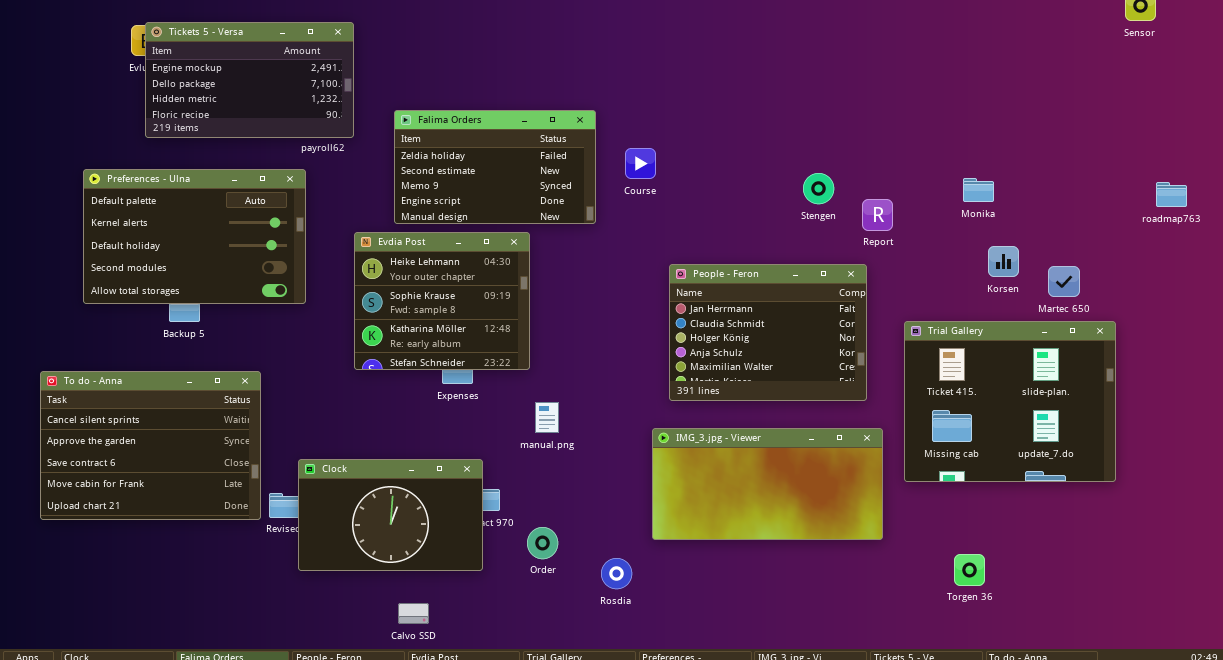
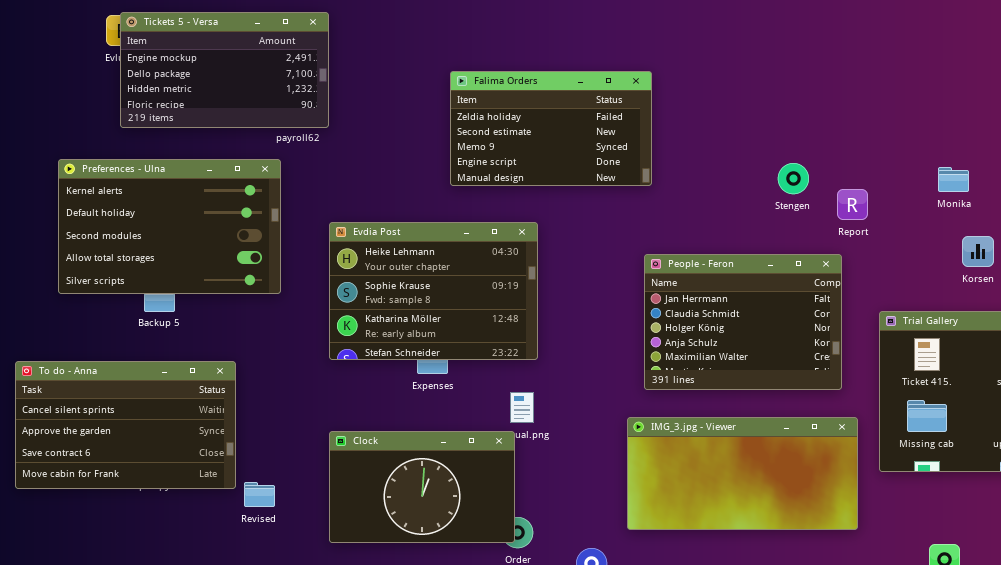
Falima Orders: [394,110,596,224] -> [450,71,652,186], moved
Preferences - Ulna: [83,169,306,304] -> [58,159,281,294], scrolled down 1 row
Evdia Post: [354,232,530,370] -> [329,222,538,360], resized
To do - Anna: [40,371,261,520] -> [15,361,236,489], resized
Clock: [298,459,483,571] -> [329,431,515,543], moved

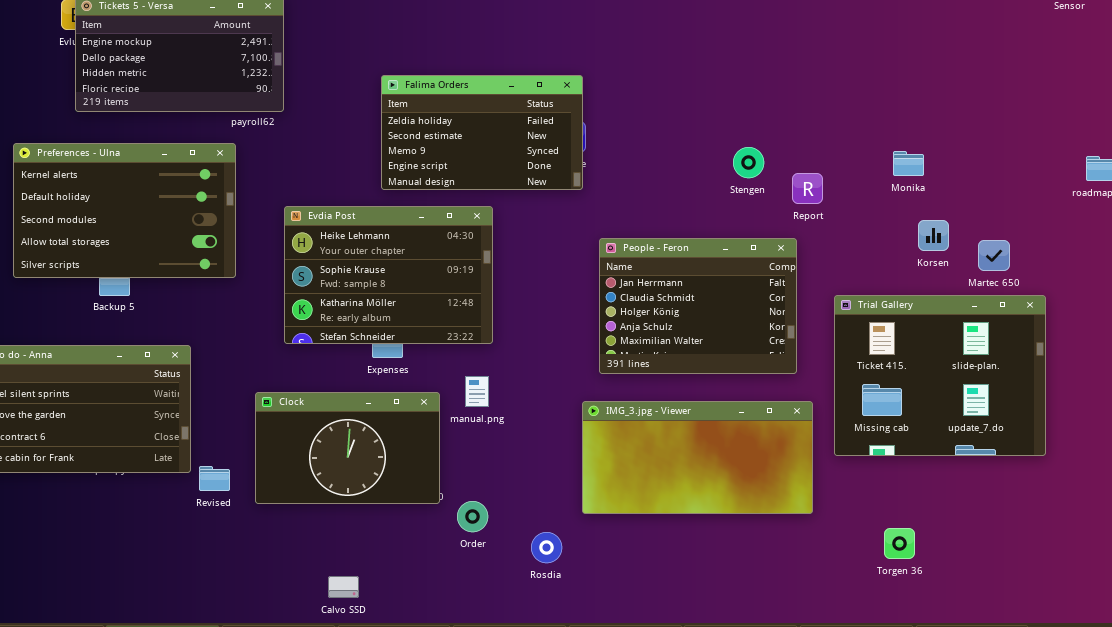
Falima Orders: [450,71,652,186] -> [381,75,583,190], moved
Clock: [329,431,515,543] -> [255,392,440,504], moved

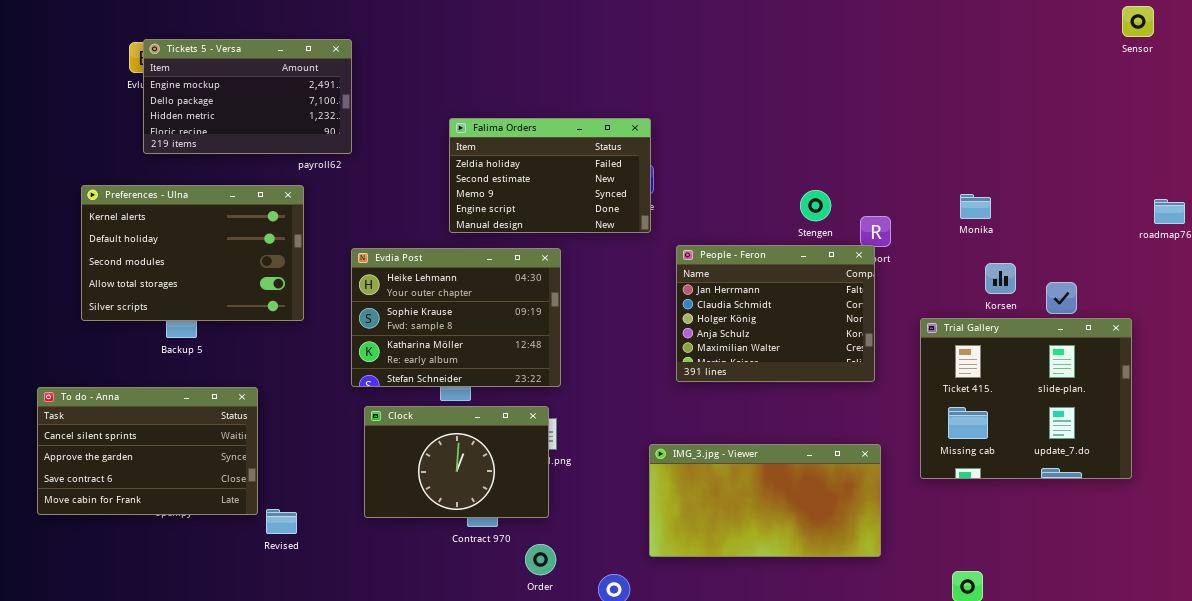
People - Feron: [599,238,797,374] -> [676,245,875,382], moved
Trial Gallery: [834,295,1046,456] -> [920,318,1132,479], moved
Clock: [255,392,440,504] -> [364,406,549,518], moved

